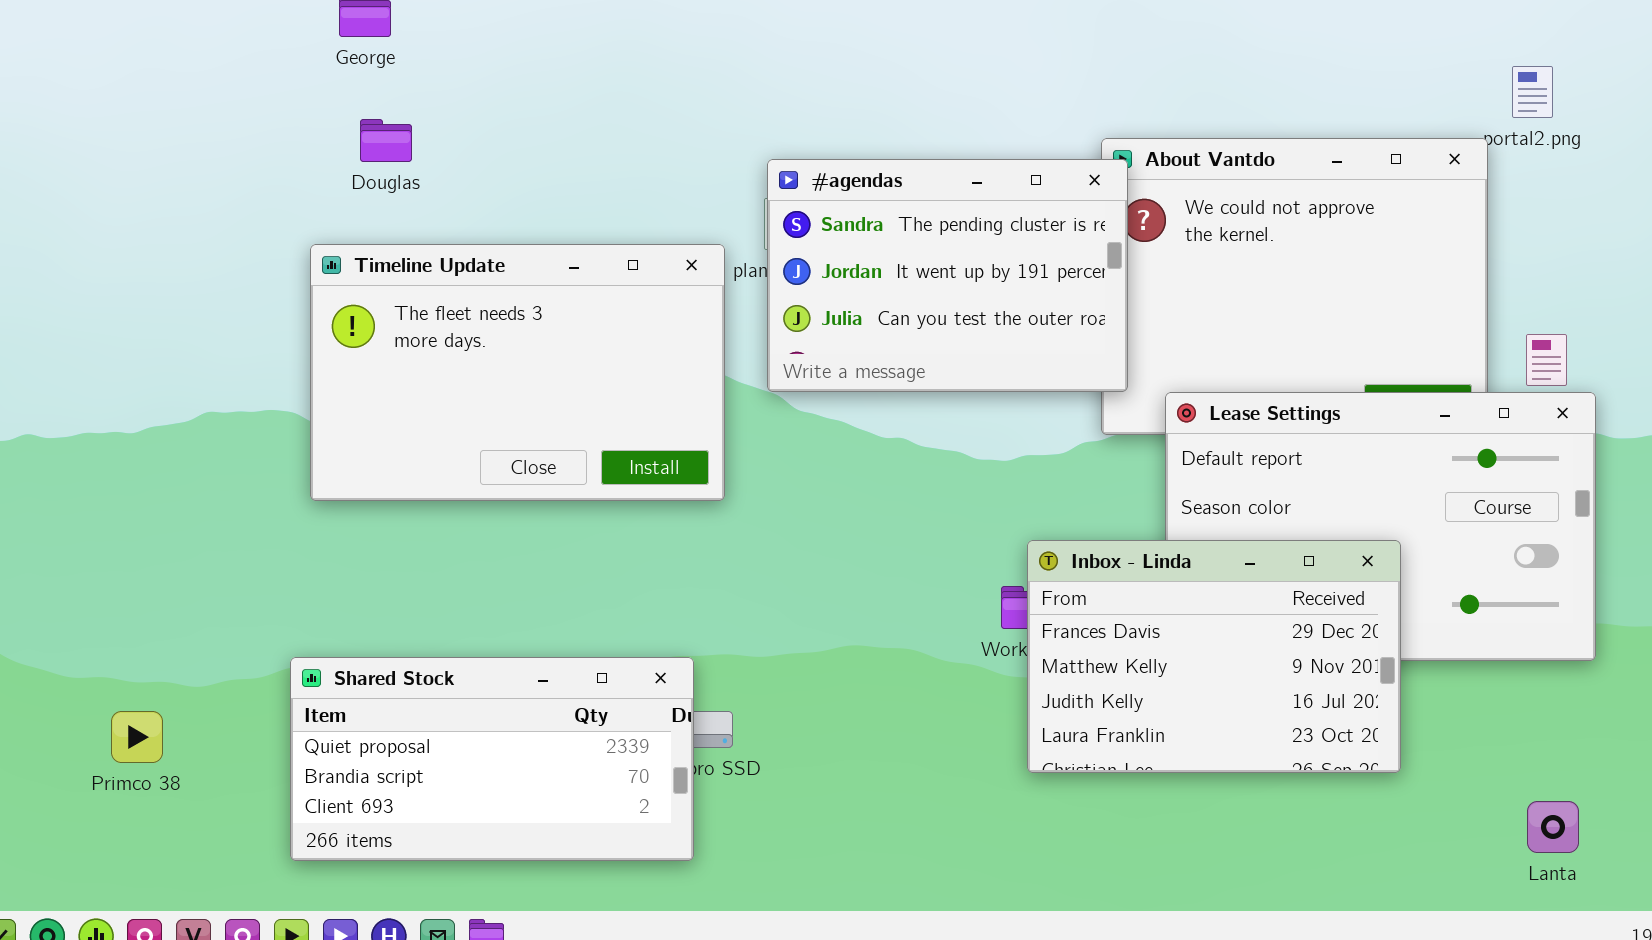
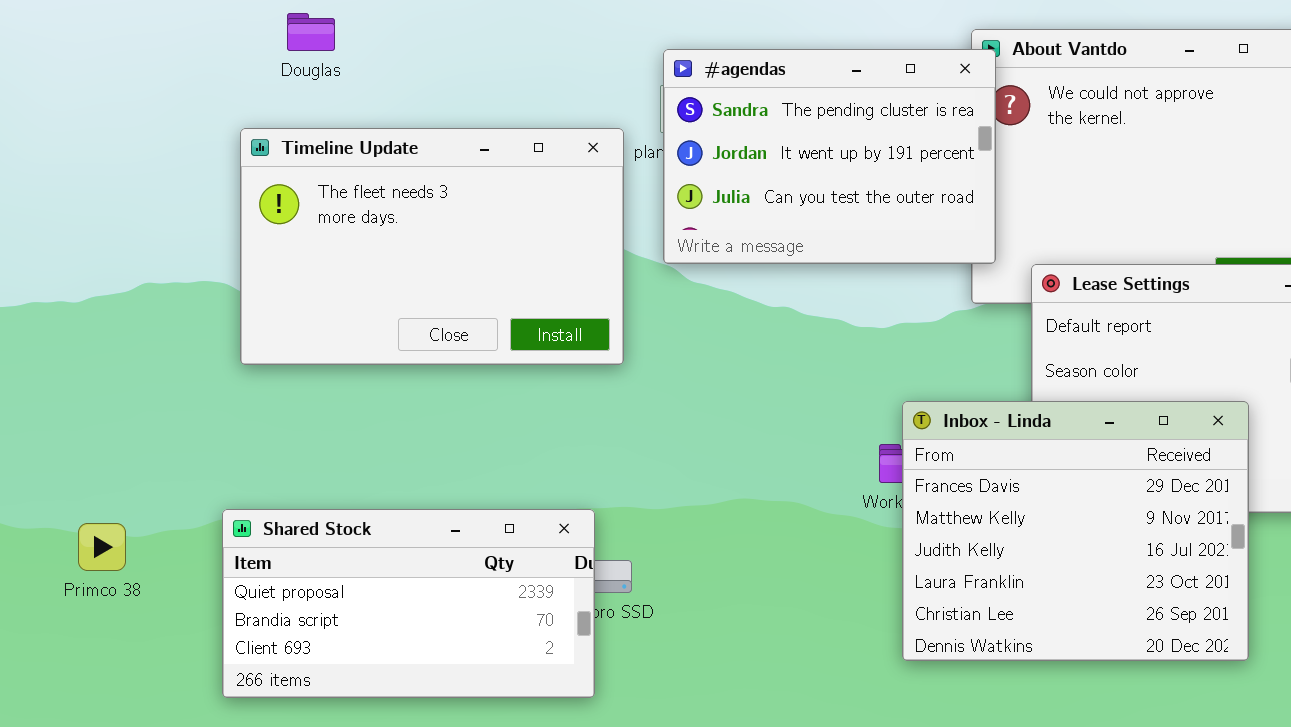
Inbox - Linda: [1027,540,1401,773] -> [902,401,1249,661], resized
Primco 38: [111,711,163,763] -> [78,523,126,571], moved

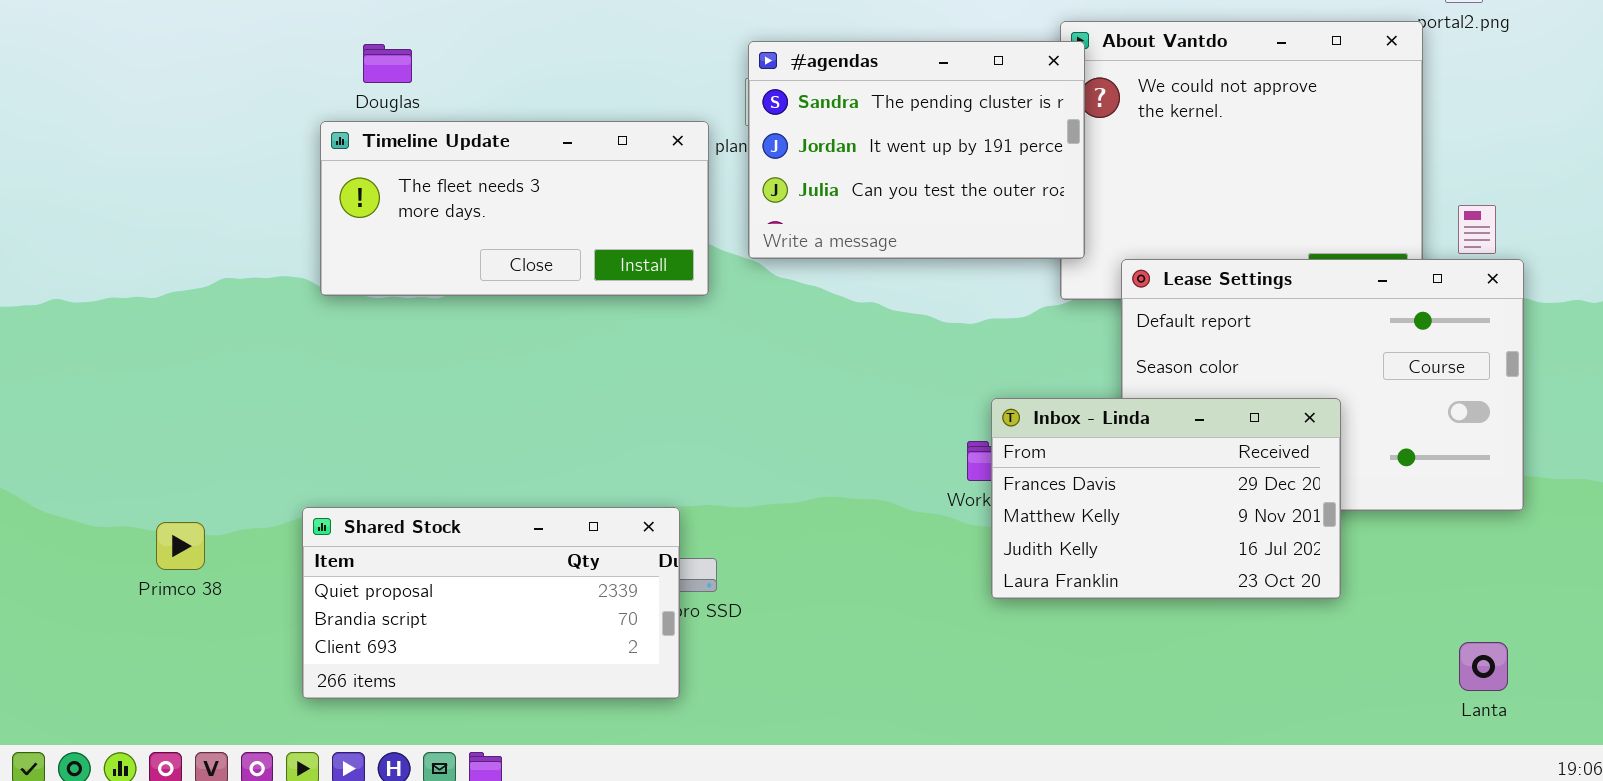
Douglas: [287,13,335,51] -> [363,44,412,83], moved
Timeline Update: [240,128,624,365] -> [320,121,709,296], resized
Inbox - Linda: [902,401,1249,661] -> [991,398,1341,599], resized

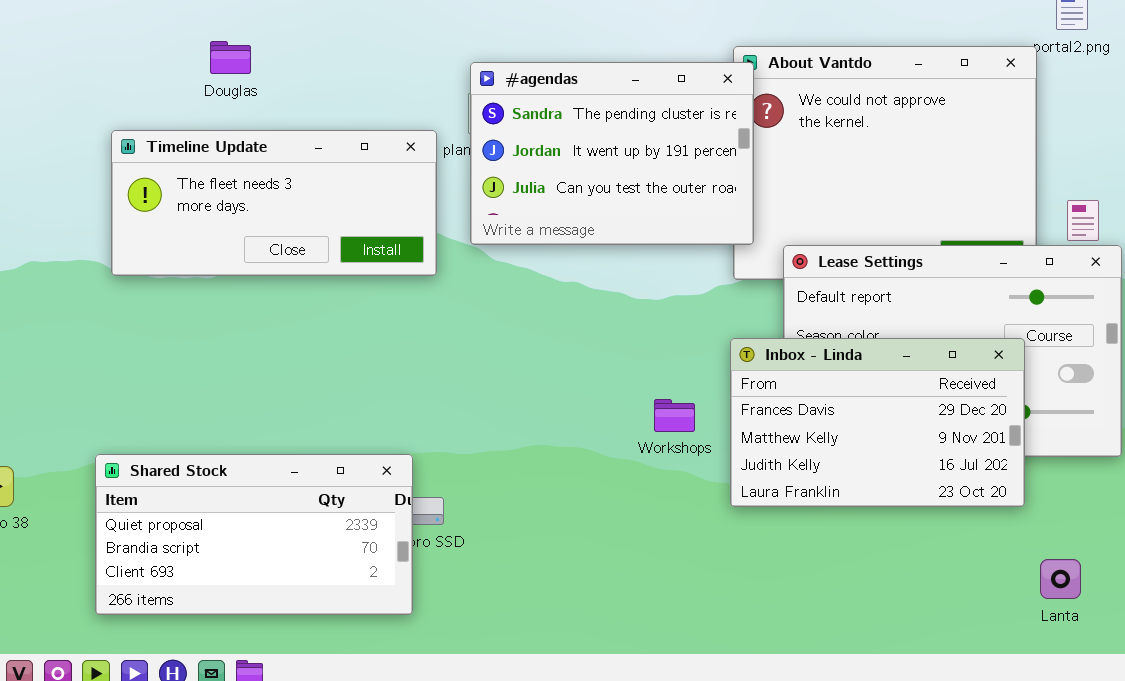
Douglas: [363,44,412,83] -> [210,41,251,74], moved
Inbox - Linda: [991,398,1341,599] -> [730,338,1025,507], moved
Lanta: [1459,642,1508,691] -> [1040,559,1081,599], moved

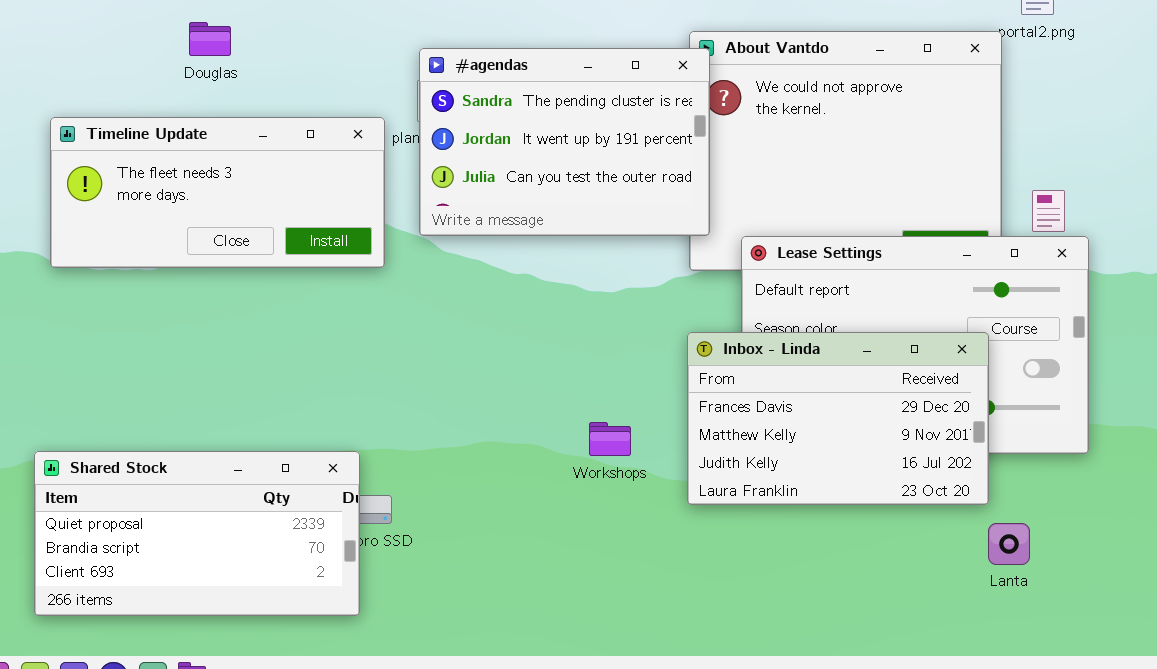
Douglas: [210,41,251,74] -> [189,22,231,56], moved
Workshops: [654,399,695,432] -> [589,422,631,456], moved
Lanta: [1040,559,1081,599] -> [988,523,1030,565], moved

